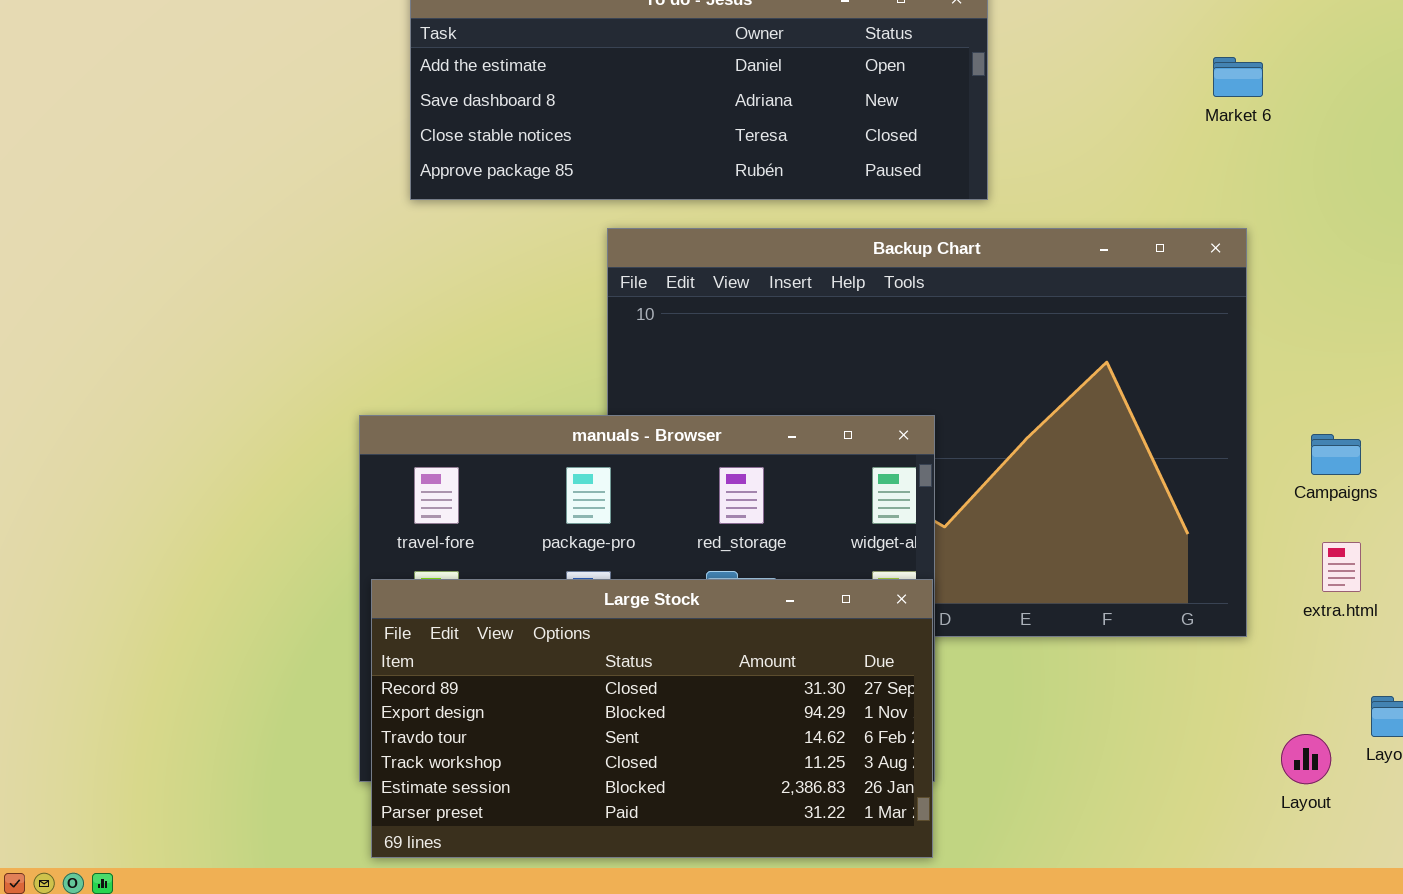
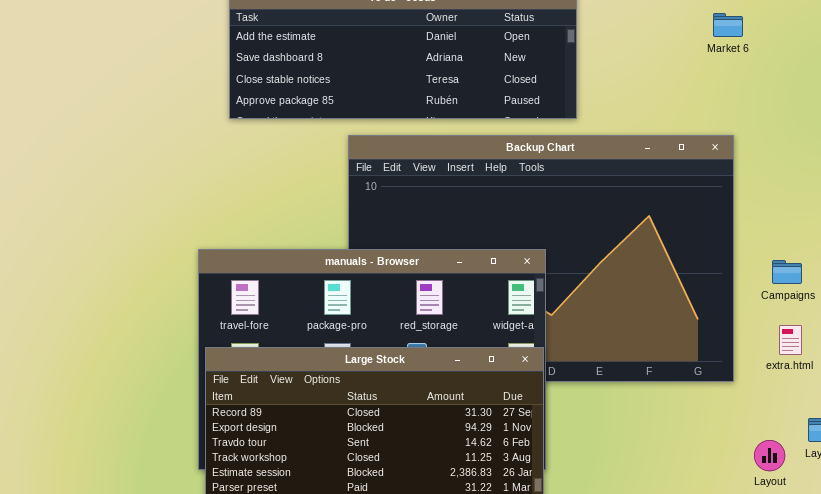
Market 6: [1213,57,1263,97] -> [713,13,743,37], moved

